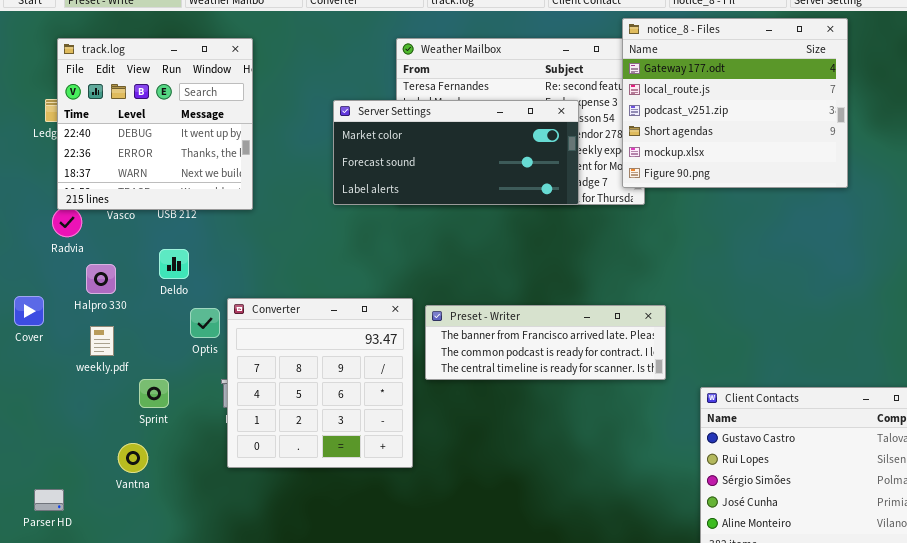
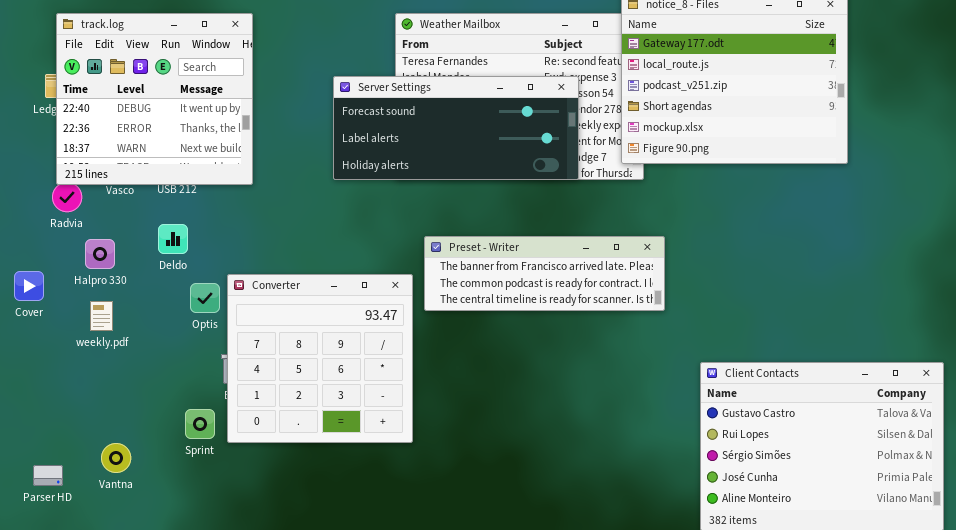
Server Settings: [333,100,579,205] -> [333,76,579,180], scrolled down 1 row
Preset - Writer: [425,305,666,380] -> [424,236,665,311], moved
Sprint: [139,379,169,408] -> [185,409,215,439], moved
Vantna: [118,443,148,473] -> [101,443,131,473], moved

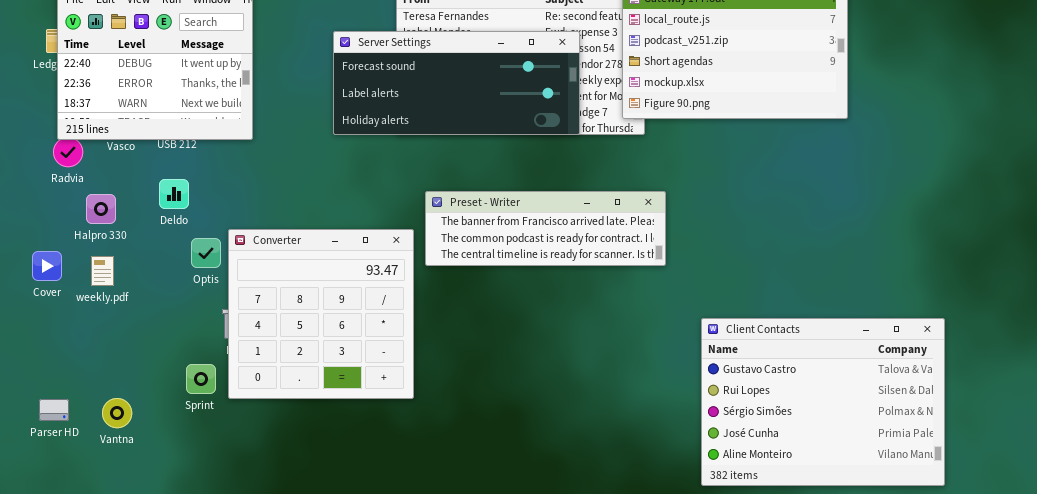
Cover: [14,271,44,301] -> [32,251,62,281], moved
Parser HD: [33,465,63,486] -> [39,399,69,421], moved

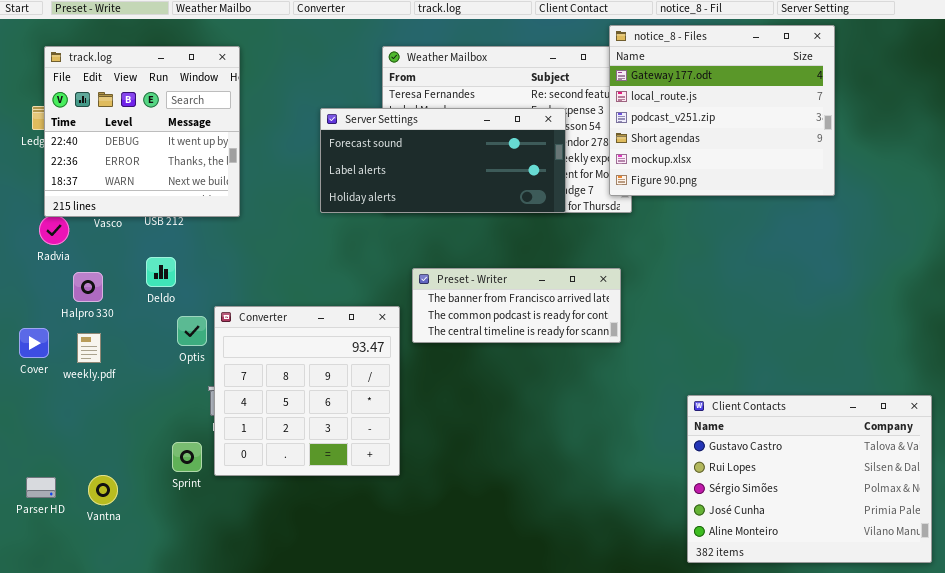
Preset - Writer: [425,191,666,266] -> [412,268,621,343], resized

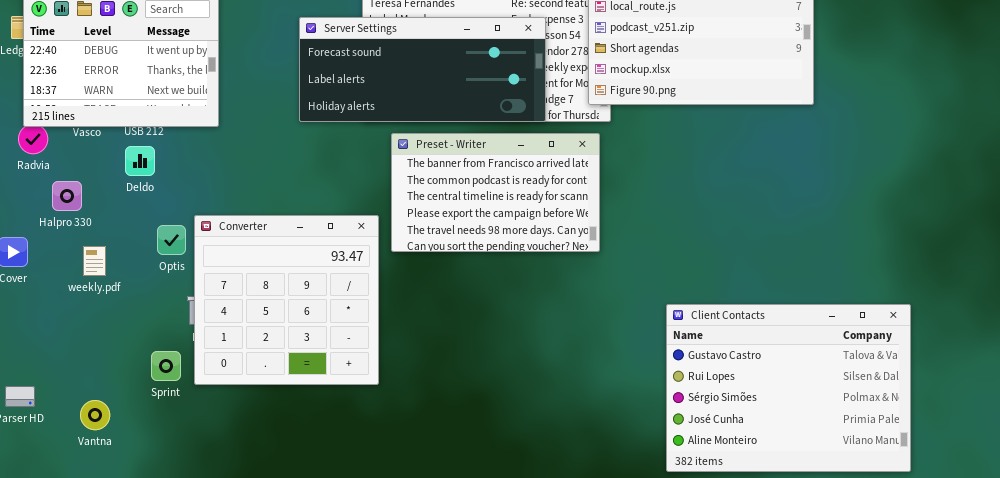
Deldo: [146,257,176,287] -> [125,146,155,176], moved
Preset - Writer: [412,268,621,343] -> [391,133,600,252], resized
weekly.pdf: [77,333,101,363] -> [83,246,106,276], moved
Vantna: [88,475,118,505] -> [80,400,110,430], moved

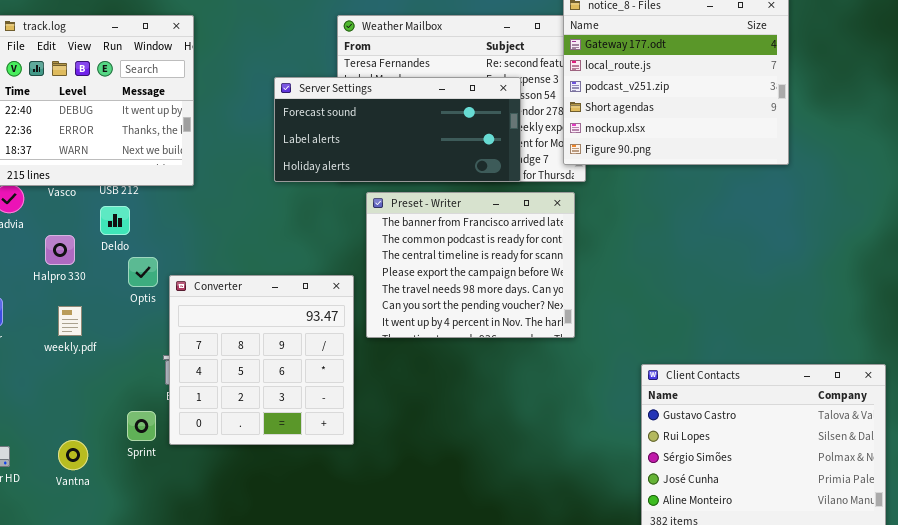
Preset - Writer: [391,133,600,252] -> [366,192,575,338], resized
Halpro 330: [52,181,82,211] -> [45,235,75,265], moved
Optis: [157,225,186,255] -> [128,257,158,287], moved
Vantna: [80,400,110,430] -> [58,440,88,470], moved

